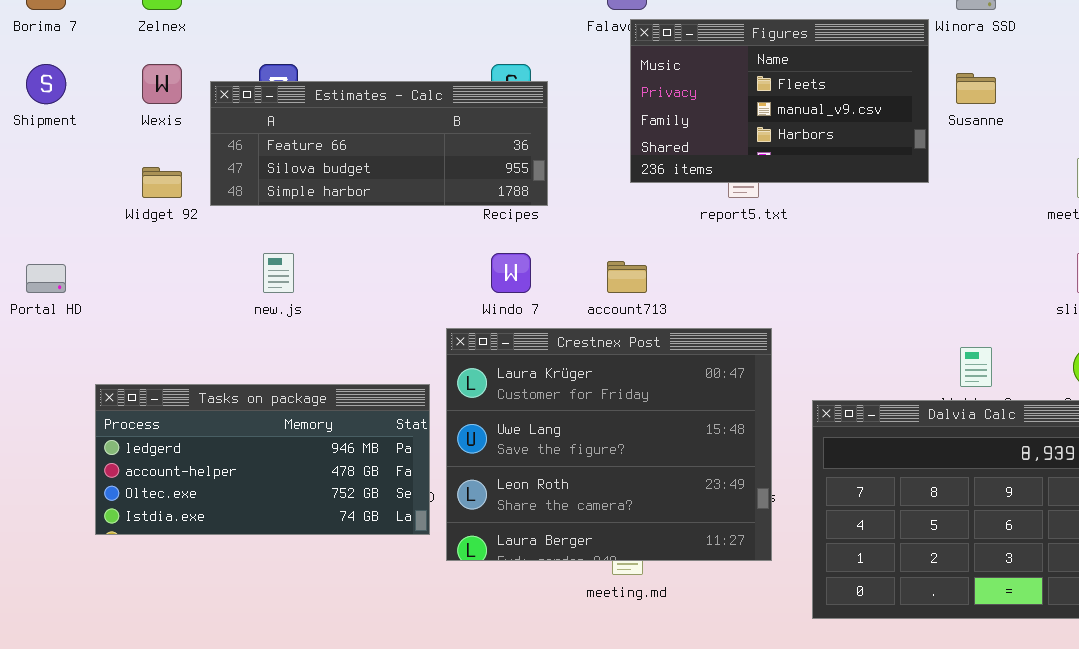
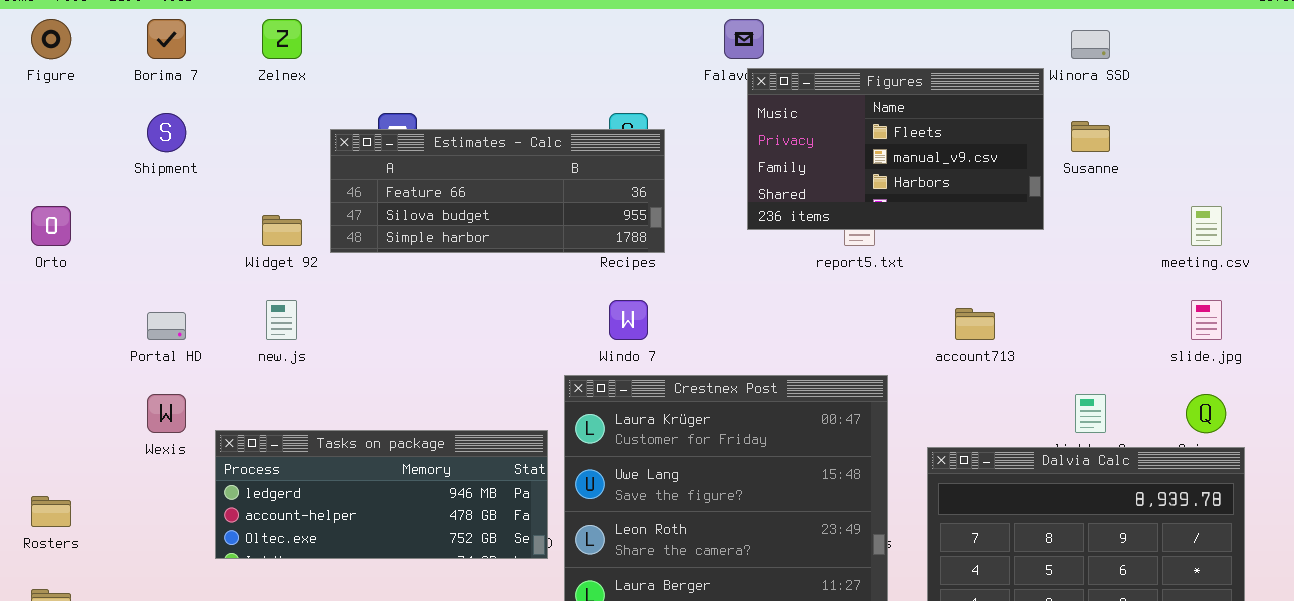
Wexis: [142,64,182,104] -> [147,394,186,433], moved
new.js: [263,253,294,293] -> [266,300,297,340], moved
account713: [607,261,647,293] -> [955,308,995,340], moved
Tasks on package: [95,384,430,535] -> [215,430,548,559], resized

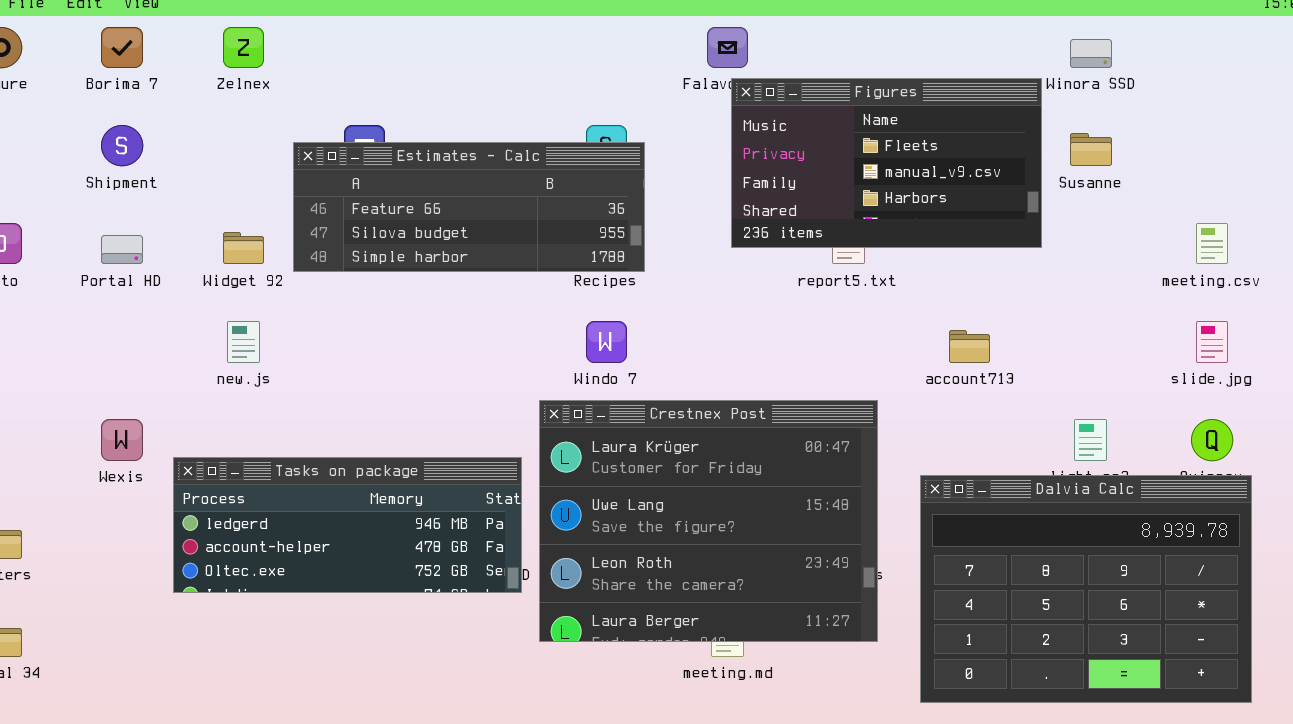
Portal HD: [147,312,186,340] -> [101,235,143,264], moved

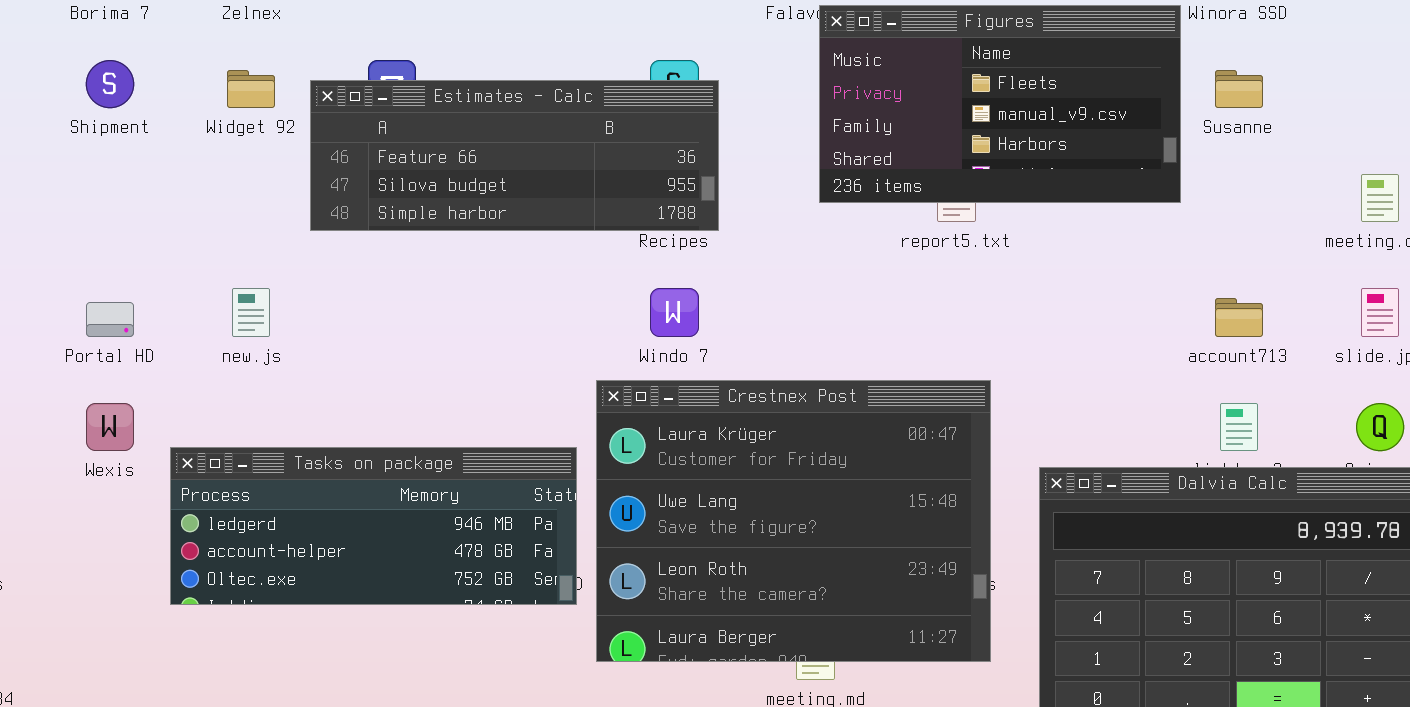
Widget 92: [223,232,264,264] -> [227,70,275,108], moved
Portal HD: [101,235,143,264] -> [86,302,134,337], moved
account713: [949,330,990,363] -> [1215,298,1263,337], moved

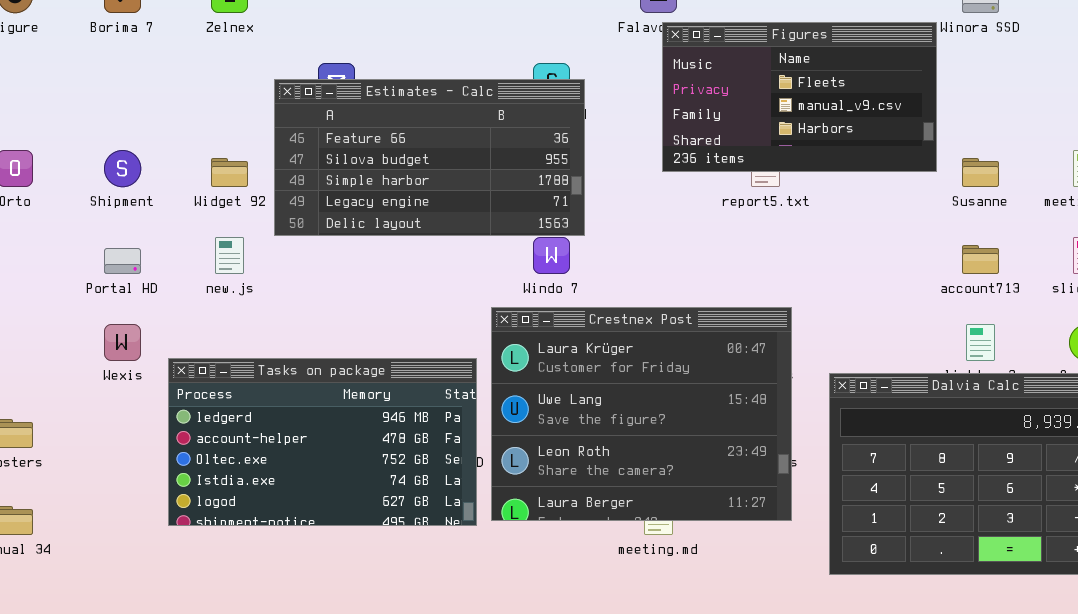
Shipment: [86,60,134,108] -> [104,150,141,187], moved
Widget 92: [227,70,275,108] -> [211,158,248,187], moved
Susanne: [1215,70,1263,108] -> [962,158,999,187], moved
Estimates - Calc: [310,80,719,231] -> [274,79,585,236], resized
Tasks on package: [170,447,577,605] -> [168,358,477,526], resized

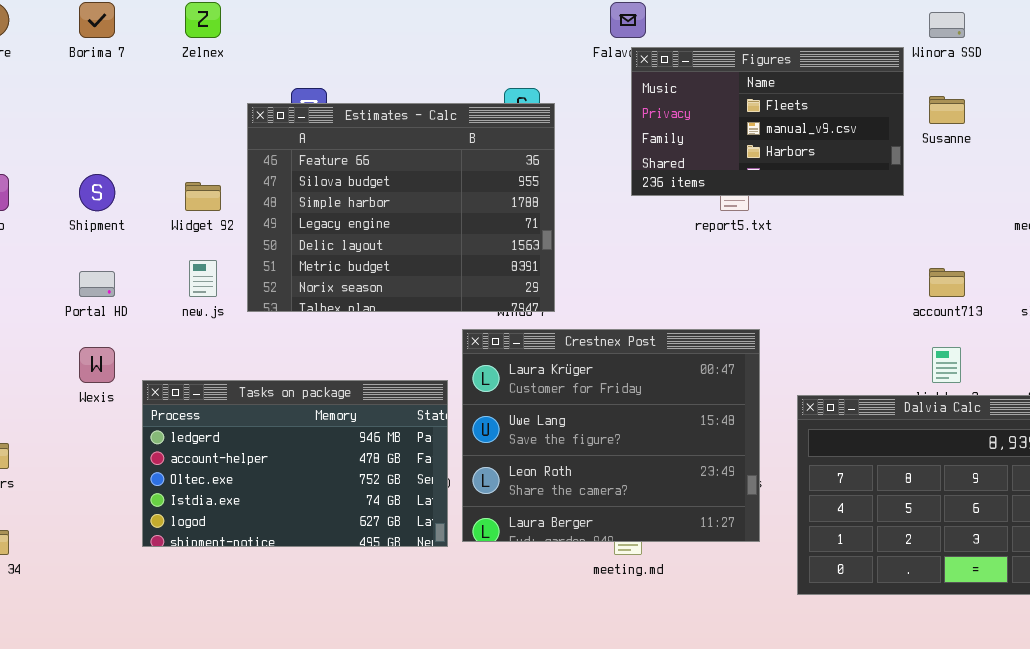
Estimates - Calc: [274,79,585,236] -> [247,103,555,312], resized
Susanne: [962,158,999,187] -> [929,96,965,124], moved

